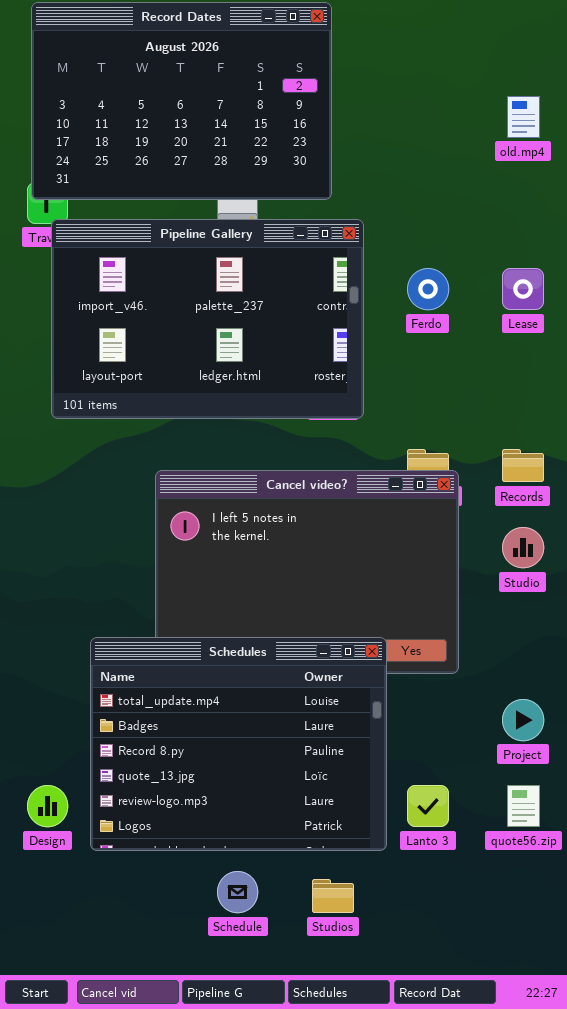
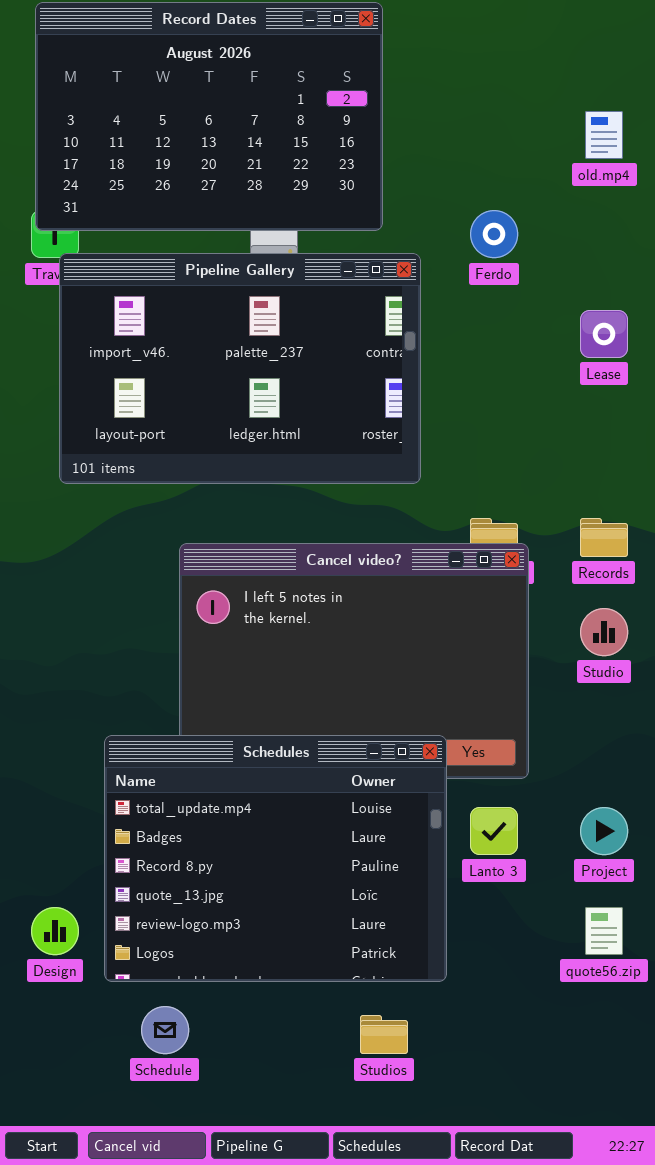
Ferdo: [407,268,449,310] -> [470,210,518,258], moved
Lanto 3: [407,785,449,827] -> [470,807,518,855], moved
Schedule: [217,871,258,913] -> [141,1006,189,1054], moved

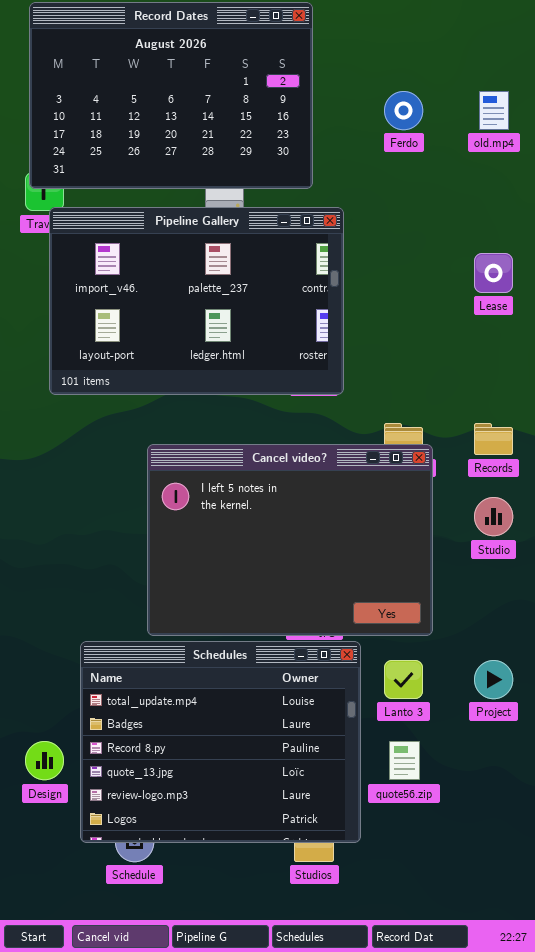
Ferdo: [470,210,518,258] -> [384,91,423,130], moved
Schedules: [104,735,447,982] -> [80,641,361,843], moved
quote56.zip: [585,907,623,955] -> [389,741,420,780], moved

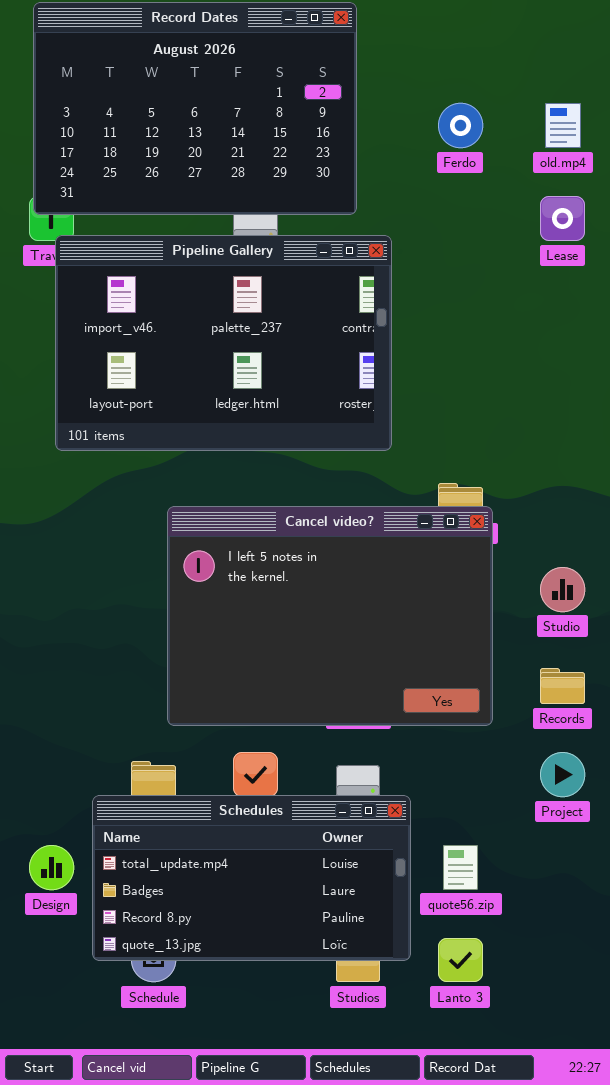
Lease: [474,253,513,293] -> [540,196,585,241], moved
Records: [474,423,513,455] -> [540,668,585,704], moved
Schedules: [80,641,361,843] -> [92,795,411,961], resized
Lanto 3: [384,660,423,699] -> [438,938,483,982], moved

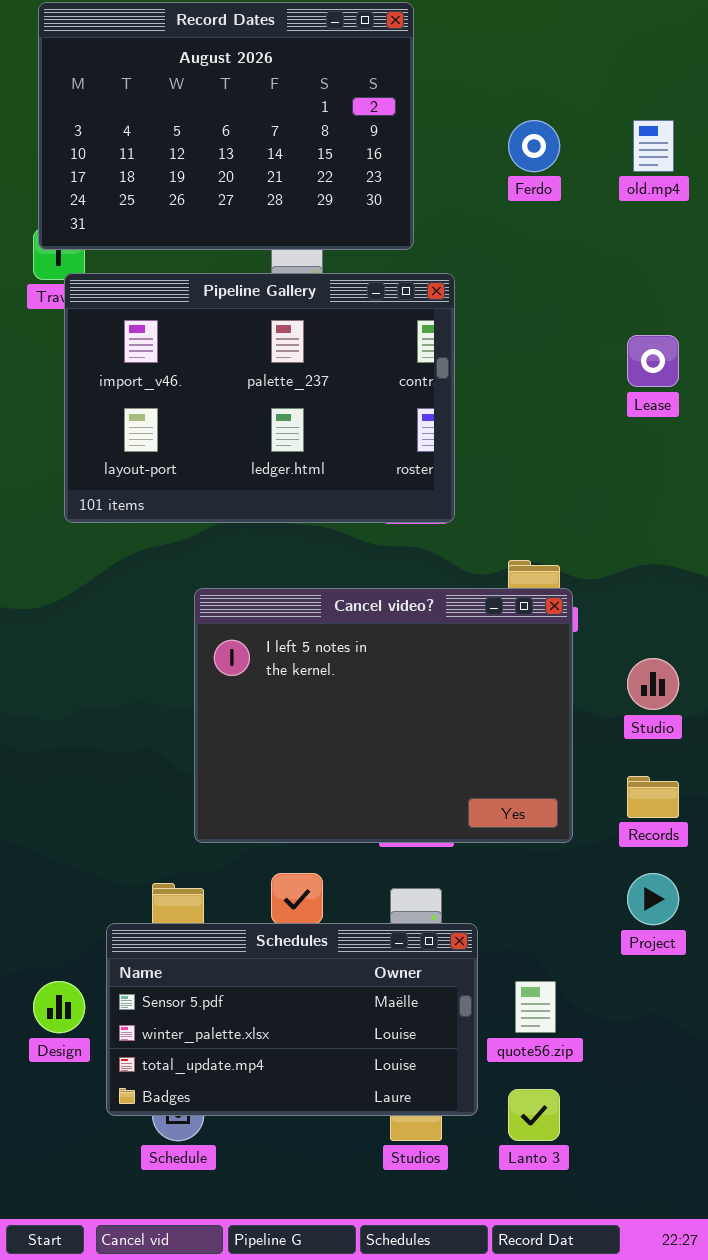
Lease: [540,196,585,241] -> [627,335,679,387], moved
Schedules: [92,795,411,961] -> [106,923,478,1116], scrolled up 2 rows

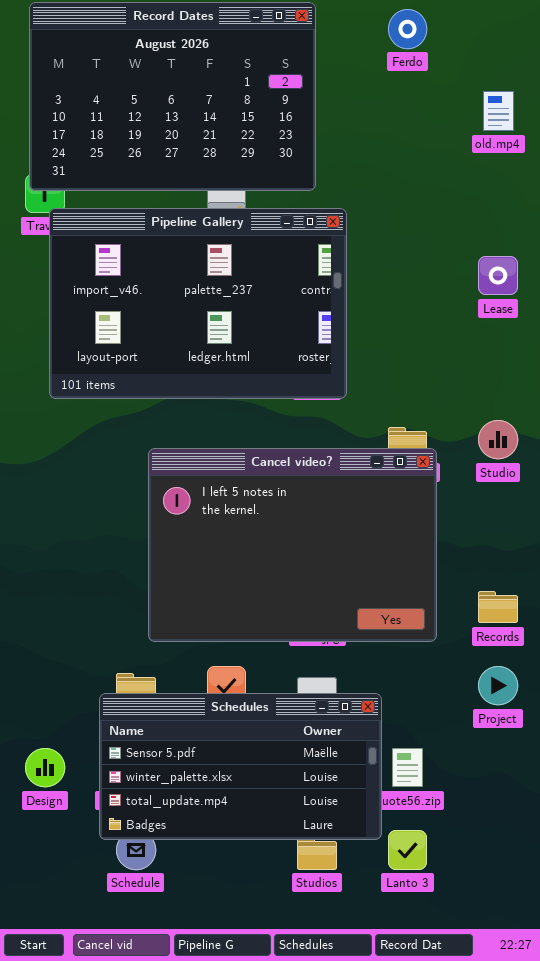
Ferdo: [508,120,560,172] -> [388,9,427,49], moved
Studio: [627,658,679,710] -> [478,420,518,459], moved
Schedules: [106,923,478,1116] -> [99,693,382,840], moved

